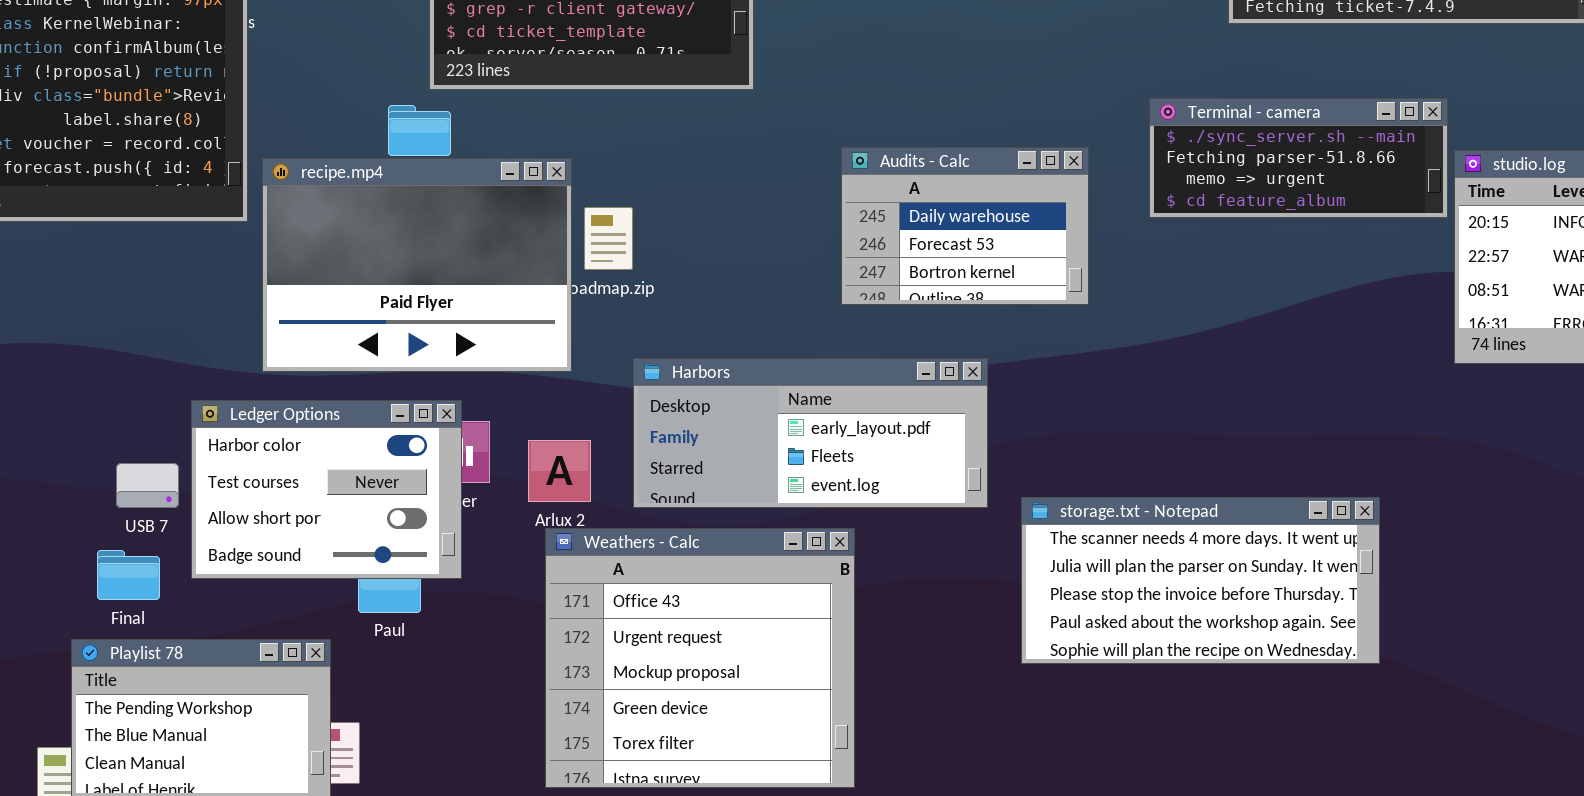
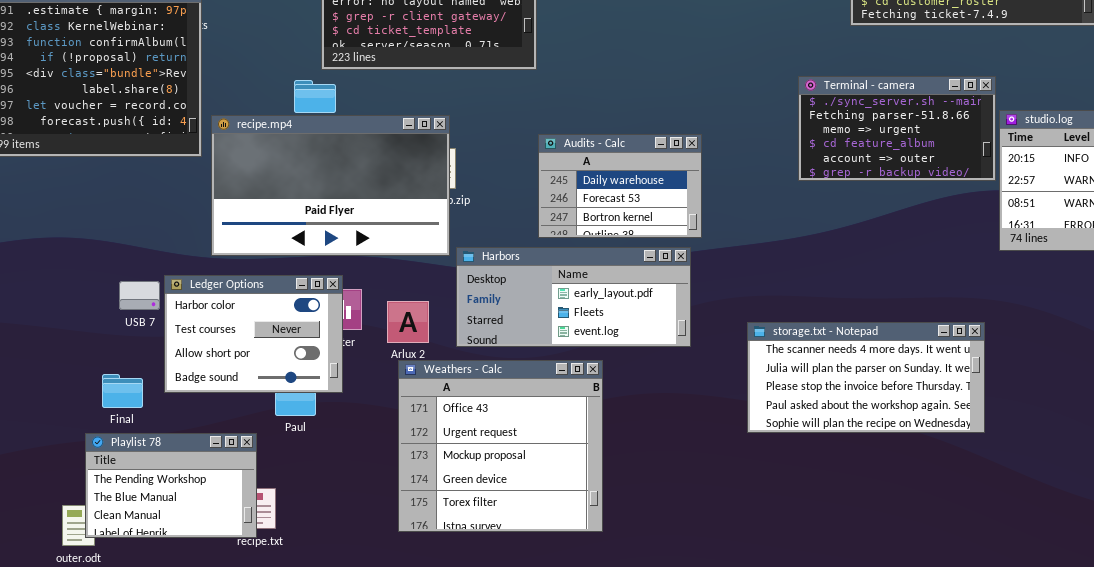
Terminal - camera: [1149,98,1448,218] -> [798,76,996,181], resized
Audits - Calc: [841,147,1089,305] -> [538,134,702,238], moved
recipe.mp4: [262,158,572,372] -> [211,115,450,256], resized
USB 7: [116,463,179,508] -> [119,281,160,310], moved
storage.txt - Notepad: [1021,497,1380,664] -> [747,322,985,433], moved

